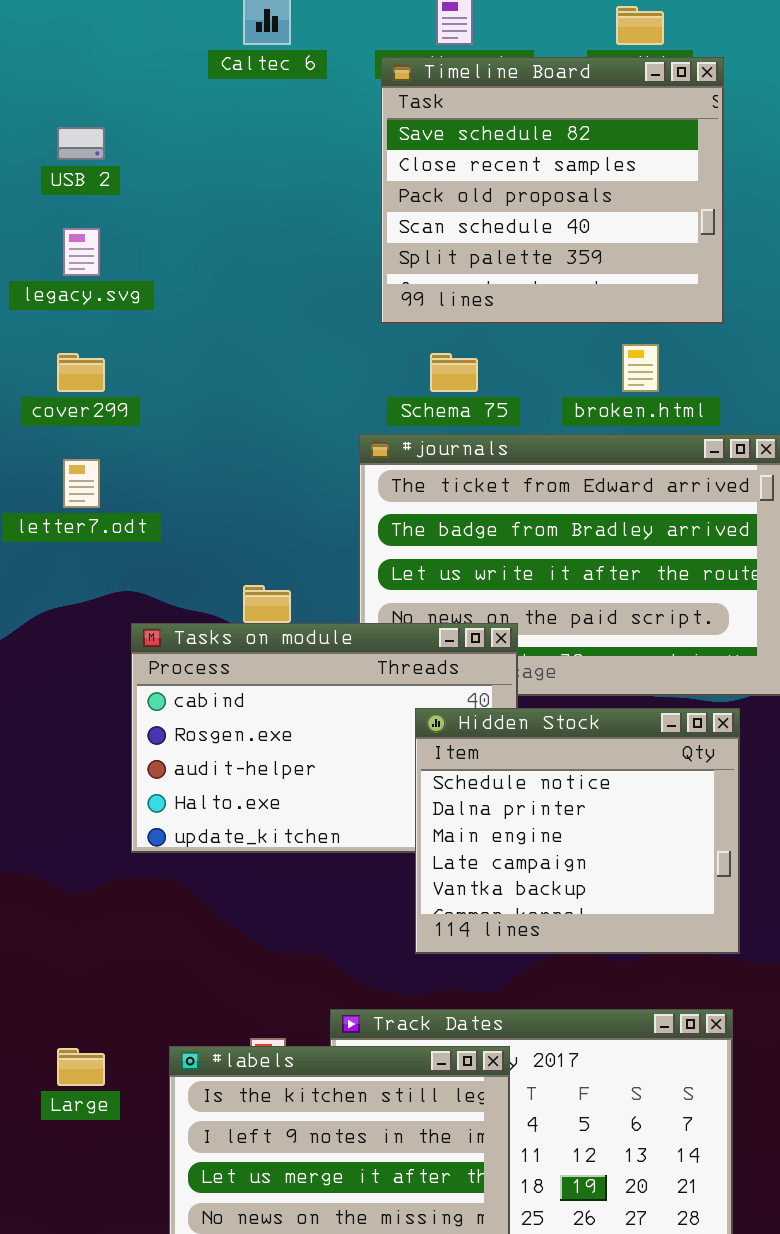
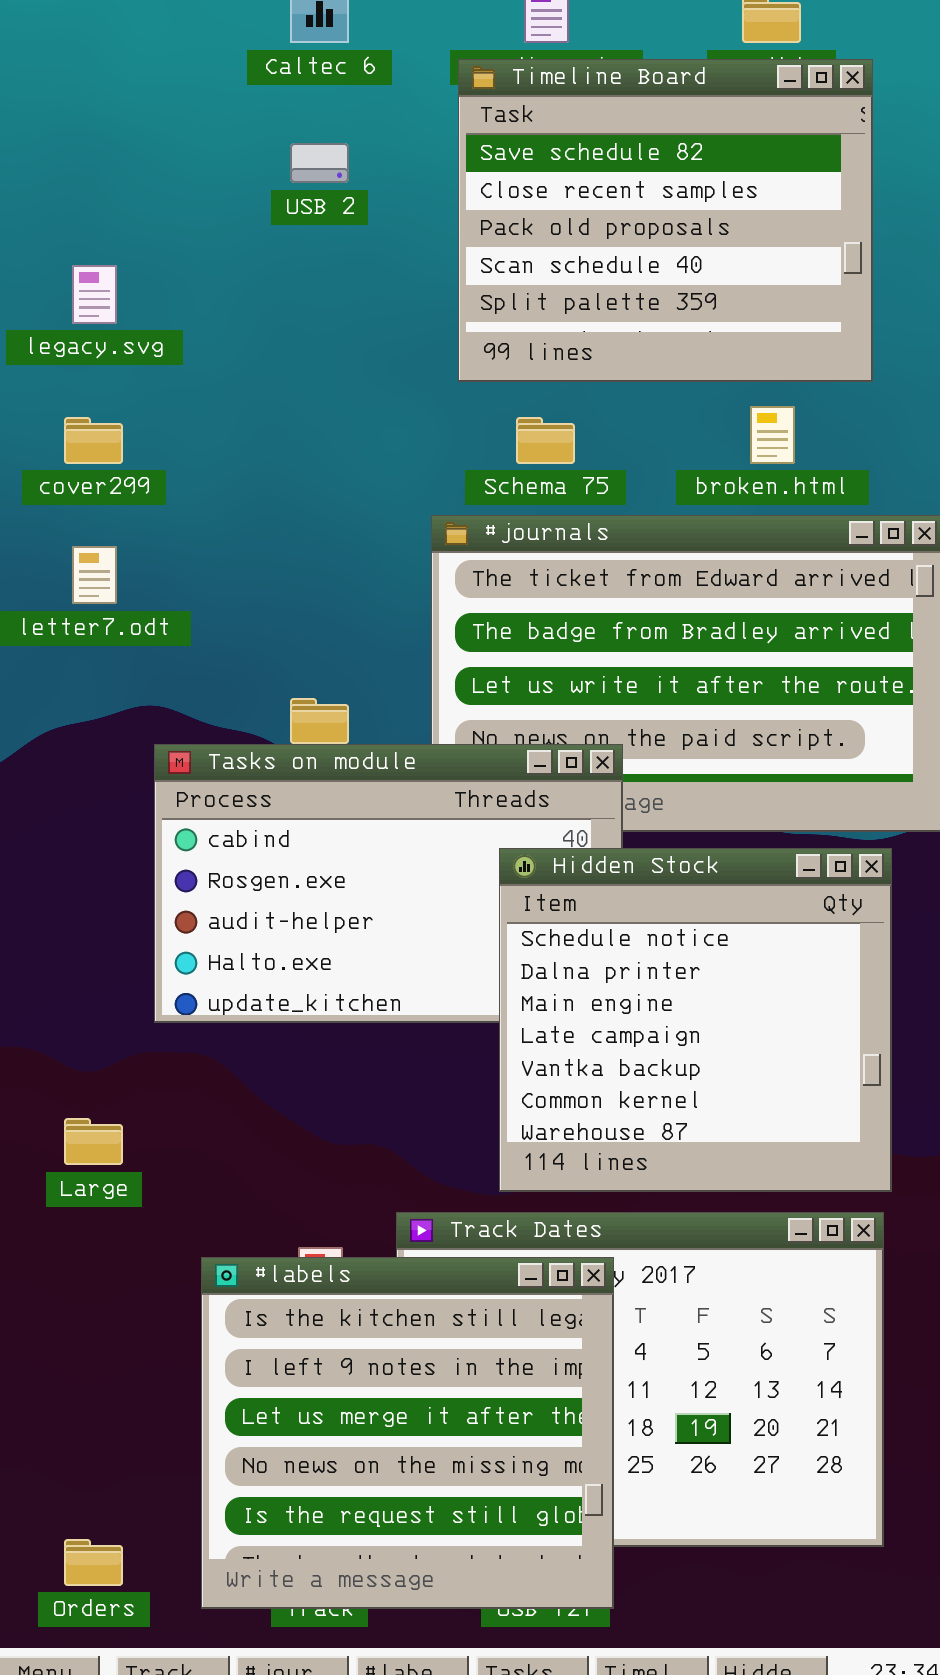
USB 2: [57,127,105,160] -> [290,143,349,183], moved
Hidden Stock: [415,708,740,954] -> [499,848,892,1192], resized
Large: [57,1048,105,1086] -> [64,1118,123,1165], moved

